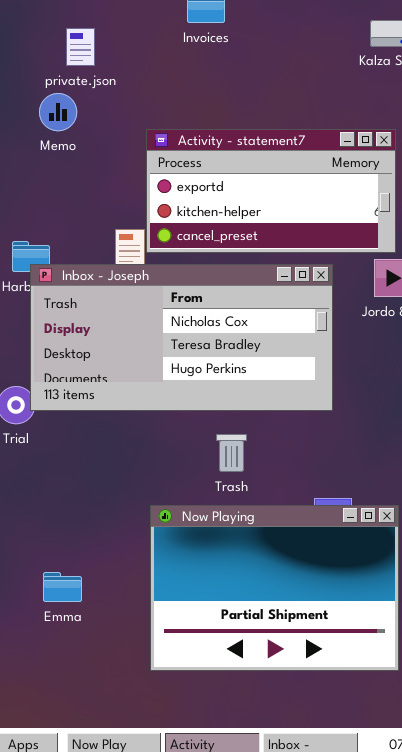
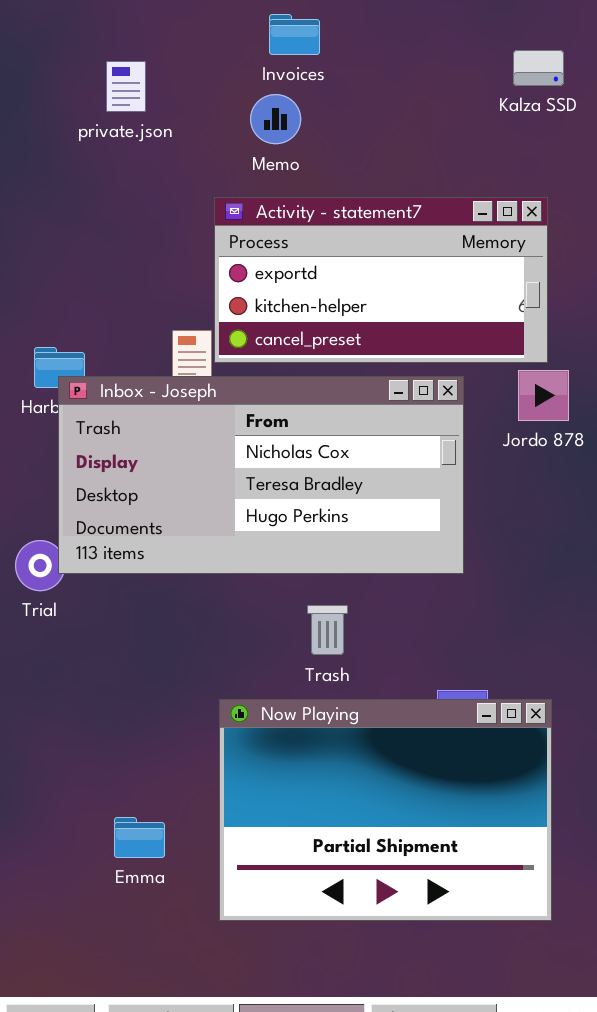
Memo: [39,93,77,131] -> [250,94,301,144], moved
Emma: [43,572,82,602] -> [114,817,165,858], moved

